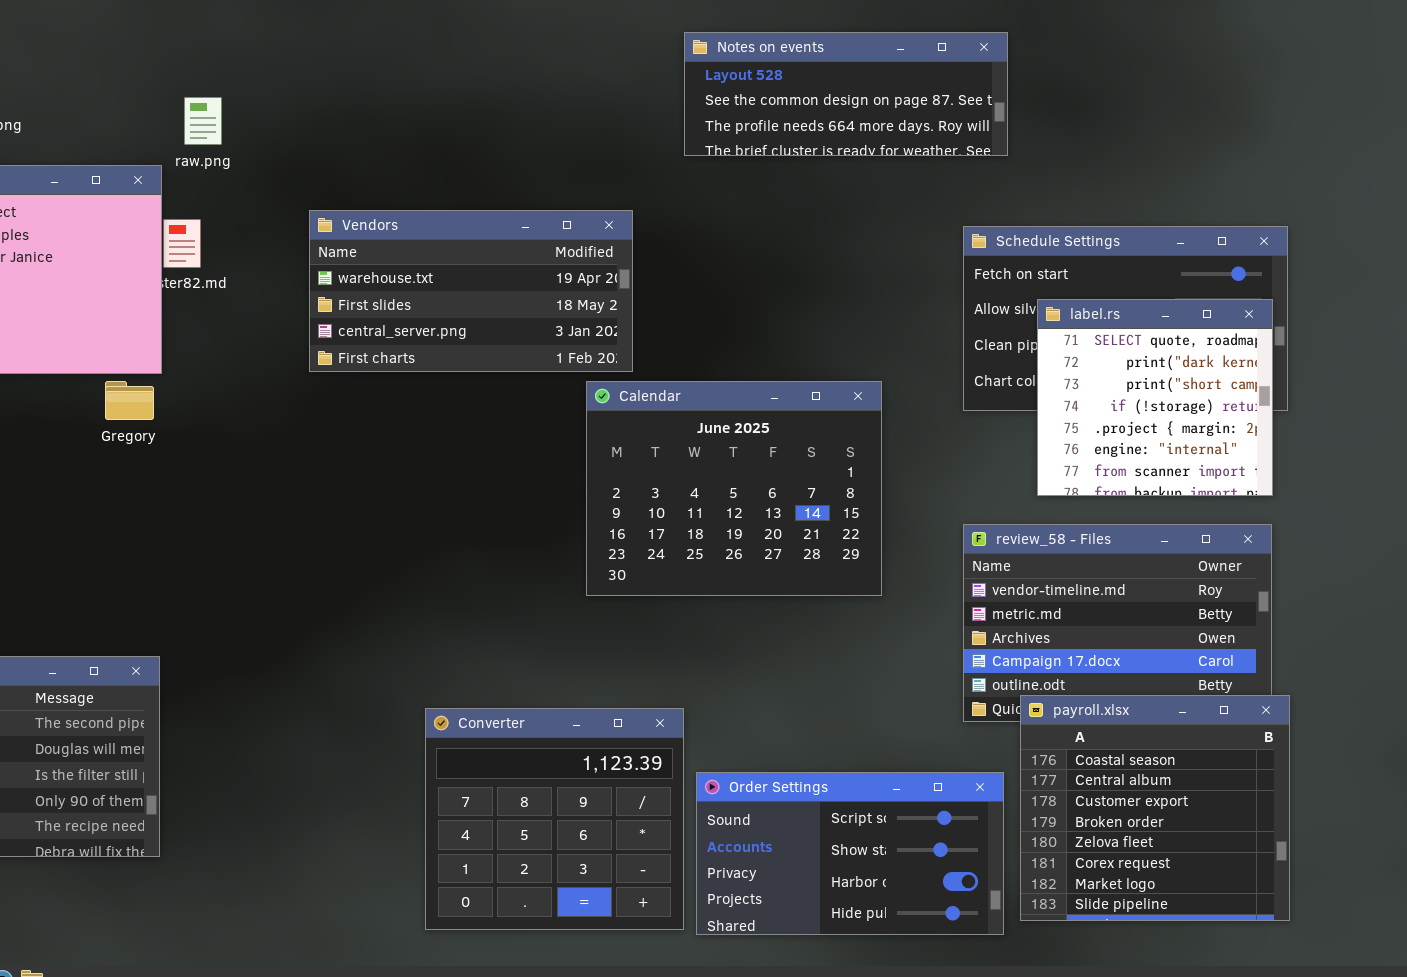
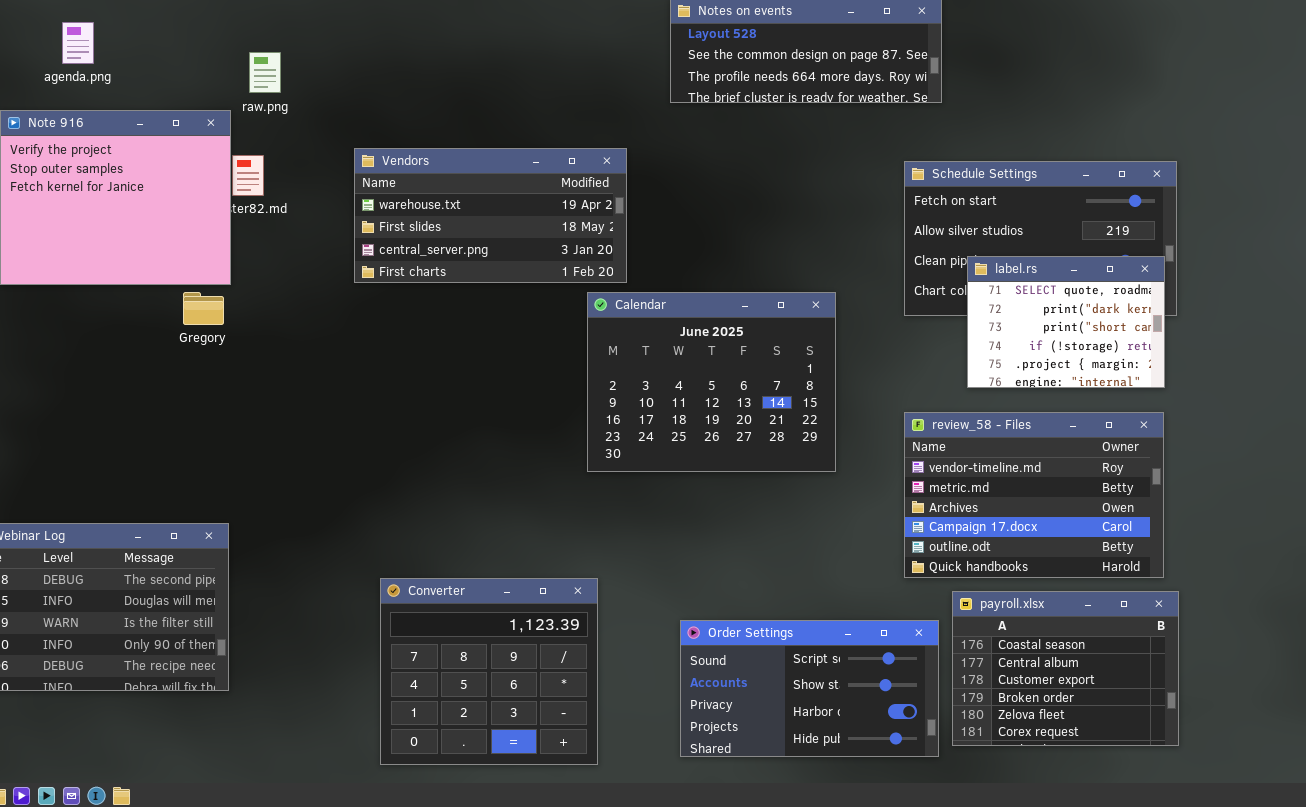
label.rs: [1037,299,1273,496] -> [967,256,1165,388], resized
payroll.xlsx: [1020,695,1290,921] -> [952,591,1179,746], resized
Converter: [425,708,684,930] -> [380,578,598,765], moved

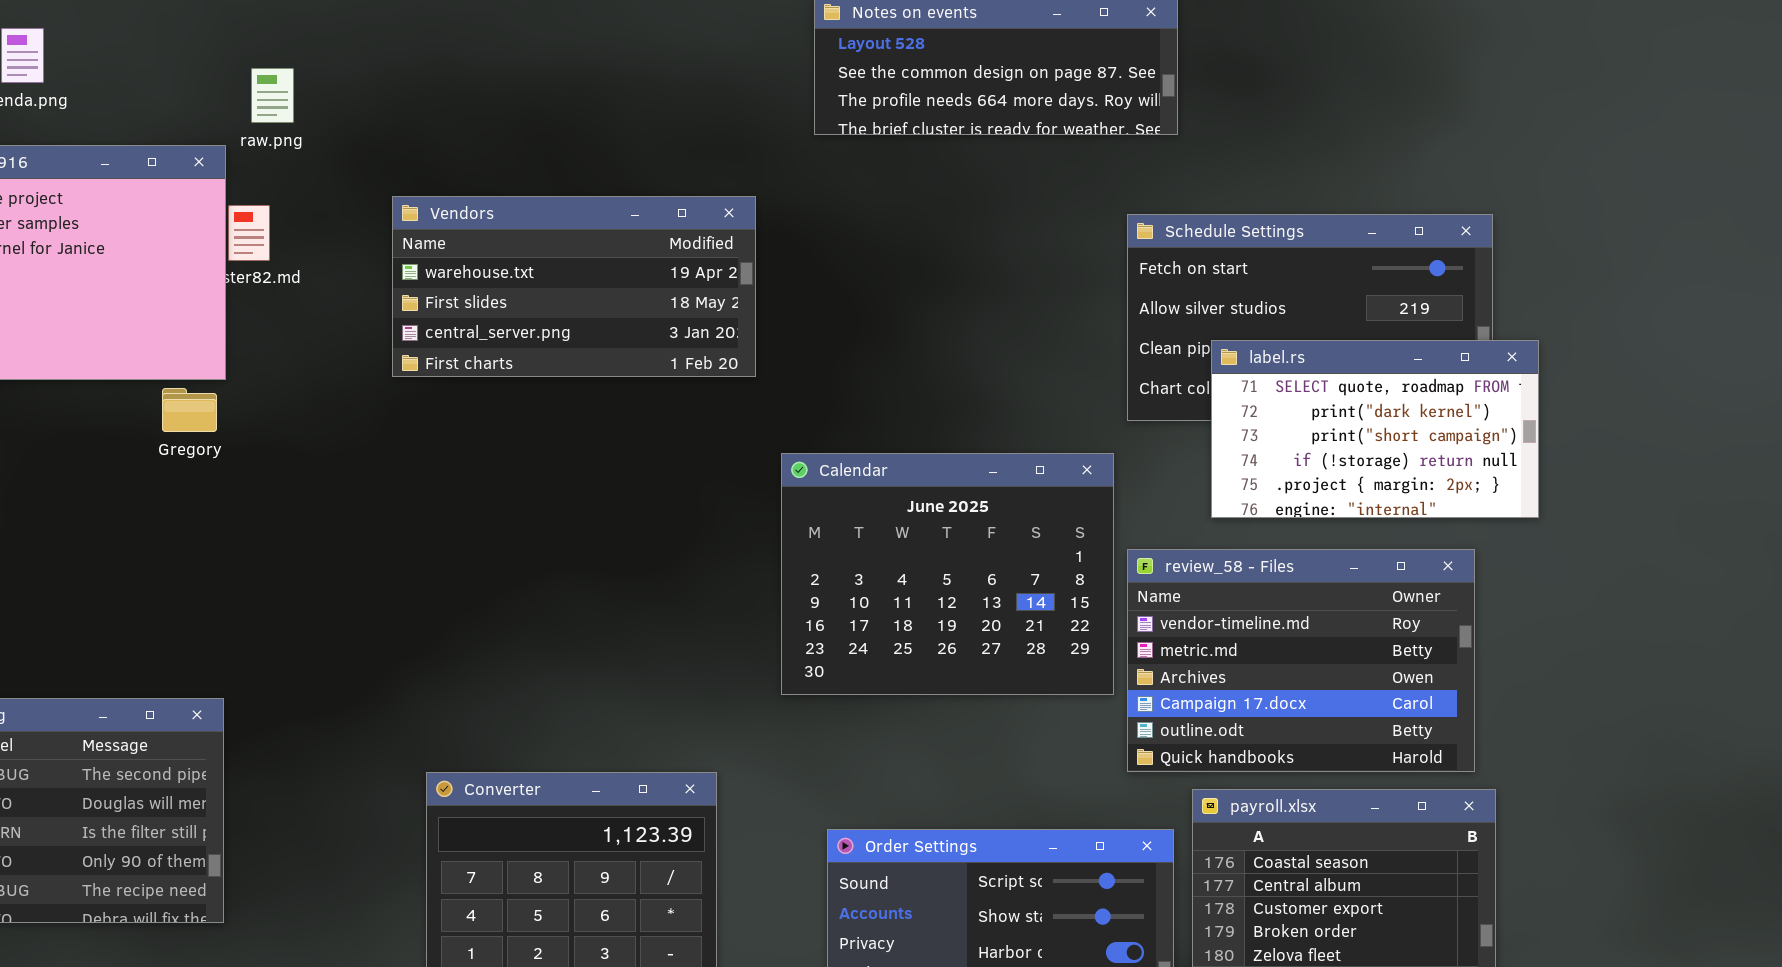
label.rs: [967,256,1165,388] -> [1211,340,1539,518], resized
Calendar: [587,292,836,472] -> [781,453,1114,695], moved

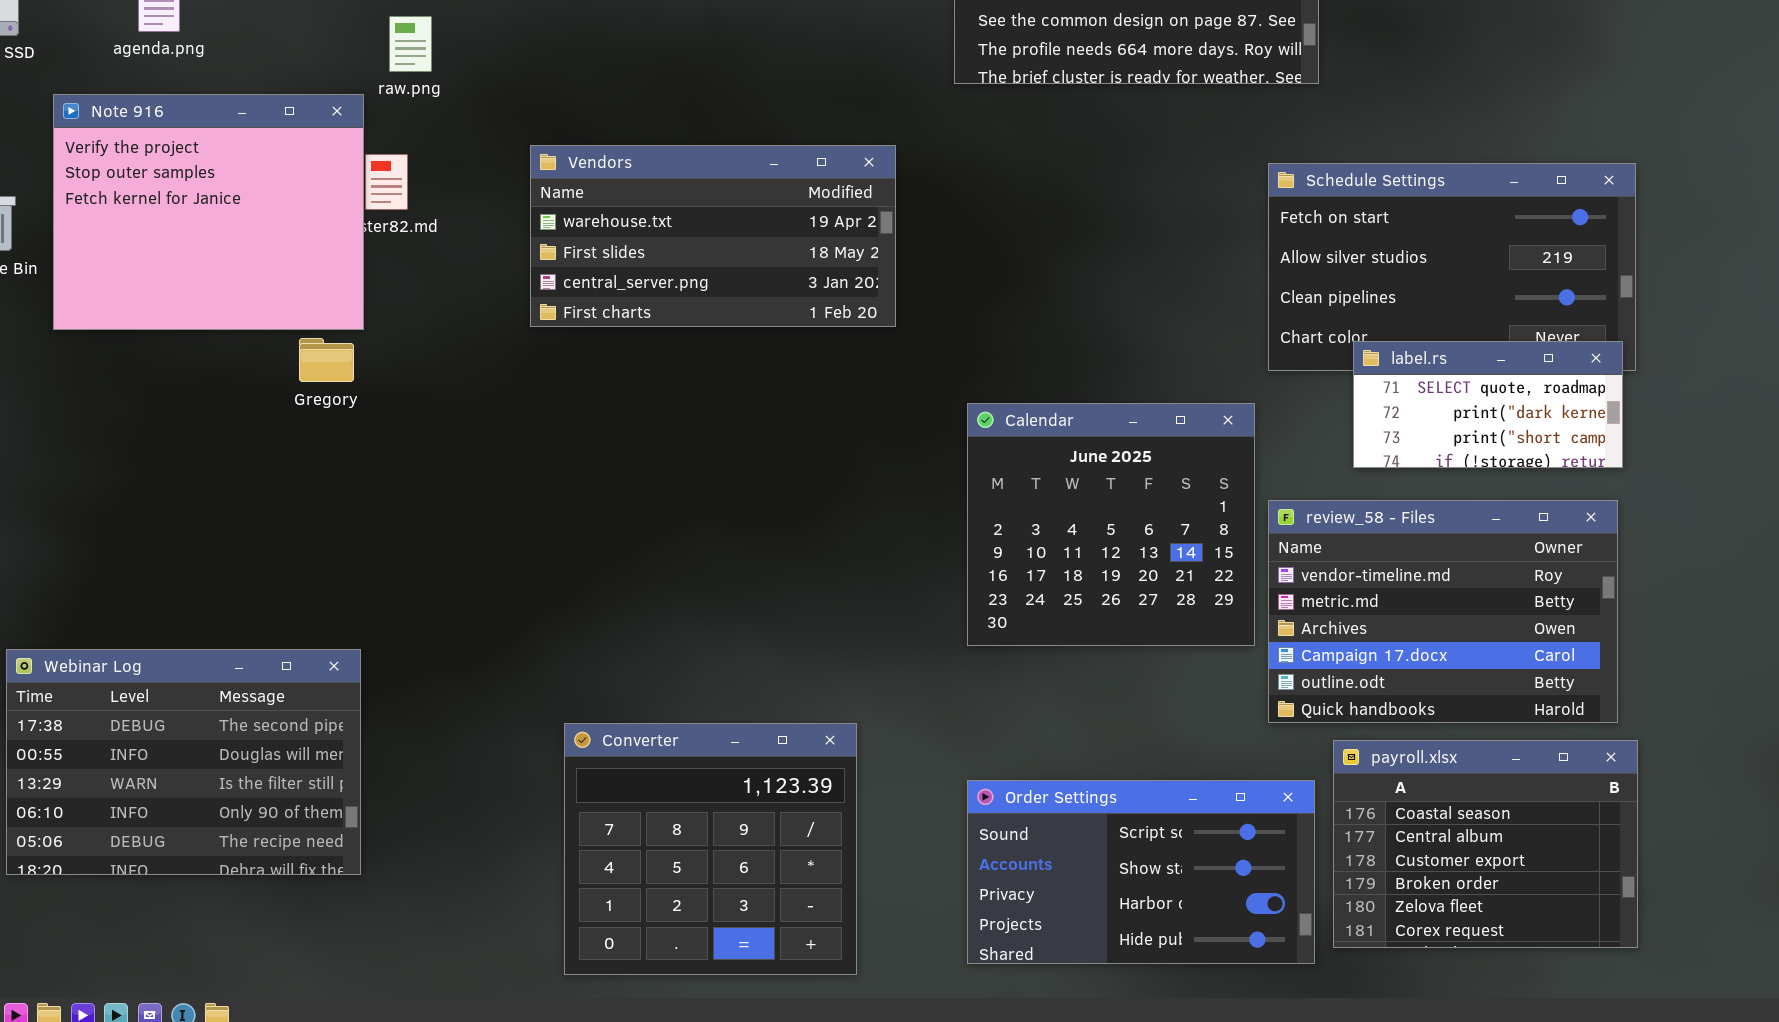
label.rs: [1211,340,1539,518] -> [1353,341,1623,468], resized
Calendar: [781,453,1114,695] -> [967,403,1255,646], resized

